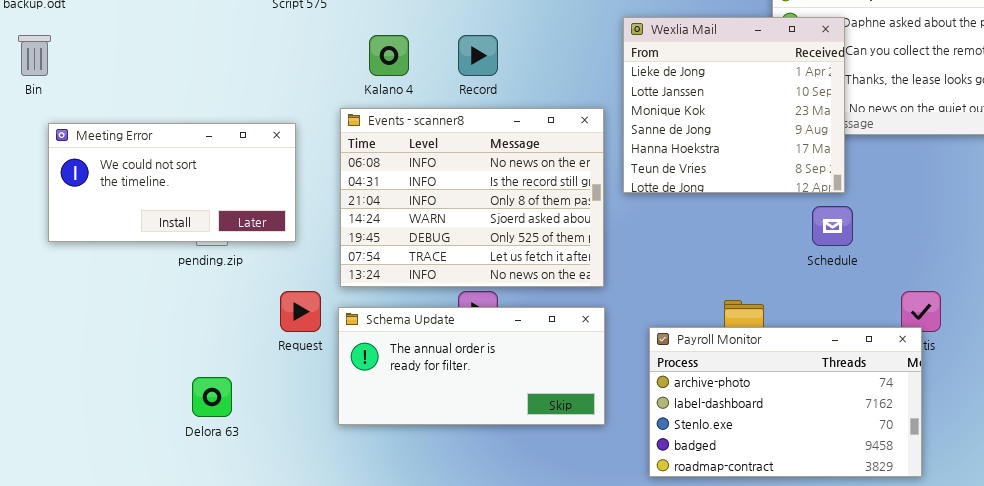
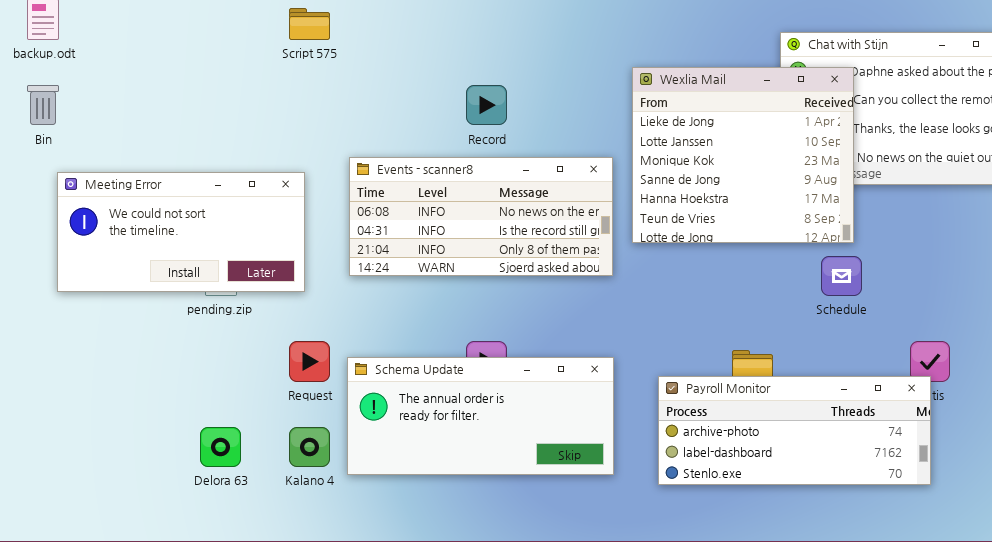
Kalano 4: [369,35,409,76] -> [289,427,330,467], moved
Events - scanner8: [340,108,604,287] -> [349,157,613,276], resized
Payroll Monitor: [649,327,922,477] -> [658,376,931,485], resized

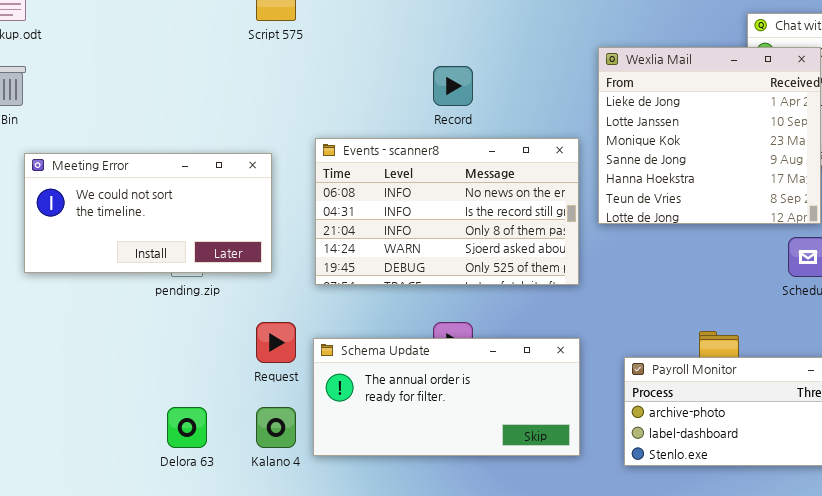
Events - scanner8: [349,157,613,276] -> [315,138,579,285], resized

